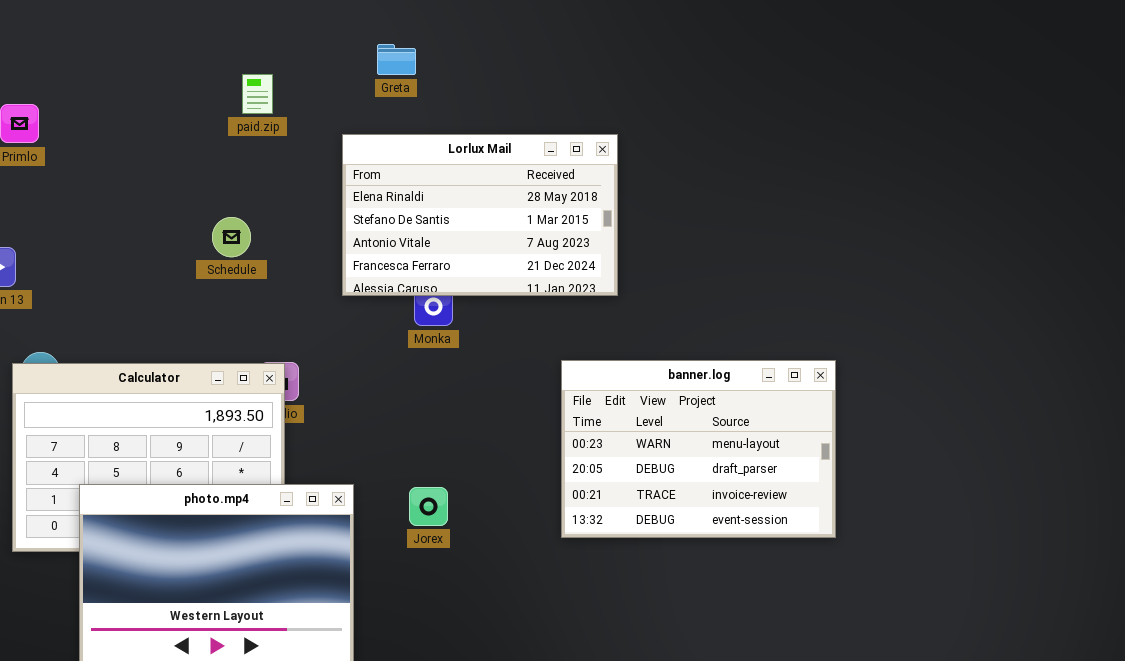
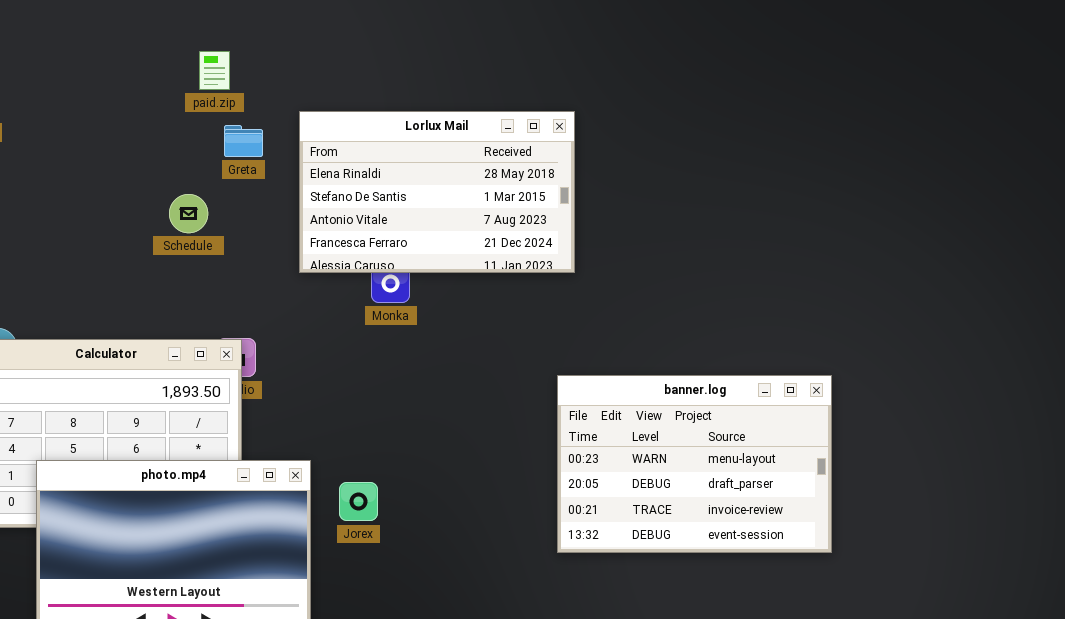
Greta: [377,44,416,75] -> [224,125,263,157], moved
banner.log: [561,360,836,538] -> [557,375,832,553], moved
Jorex: [409,487,448,526] -> [339,482,378,521], moved

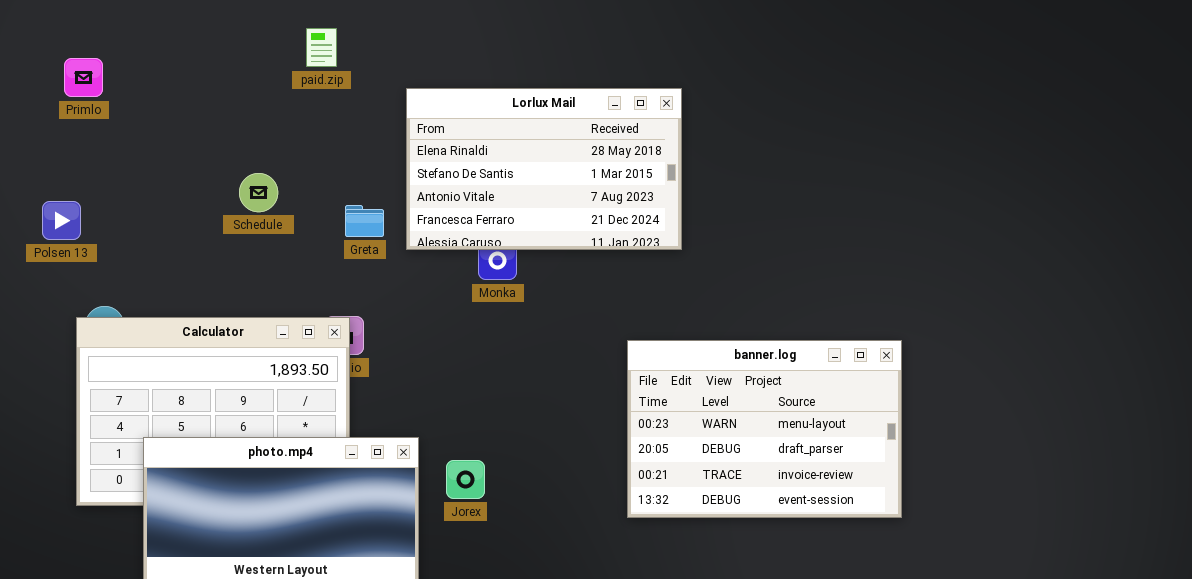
Greta: [224,125,263,157] -> [345,205,384,237], moved
Schedule: [169,194,208,233] -> [239,173,278,212], moved
banner.log: [557,375,832,553] -> [627,340,902,518], moved

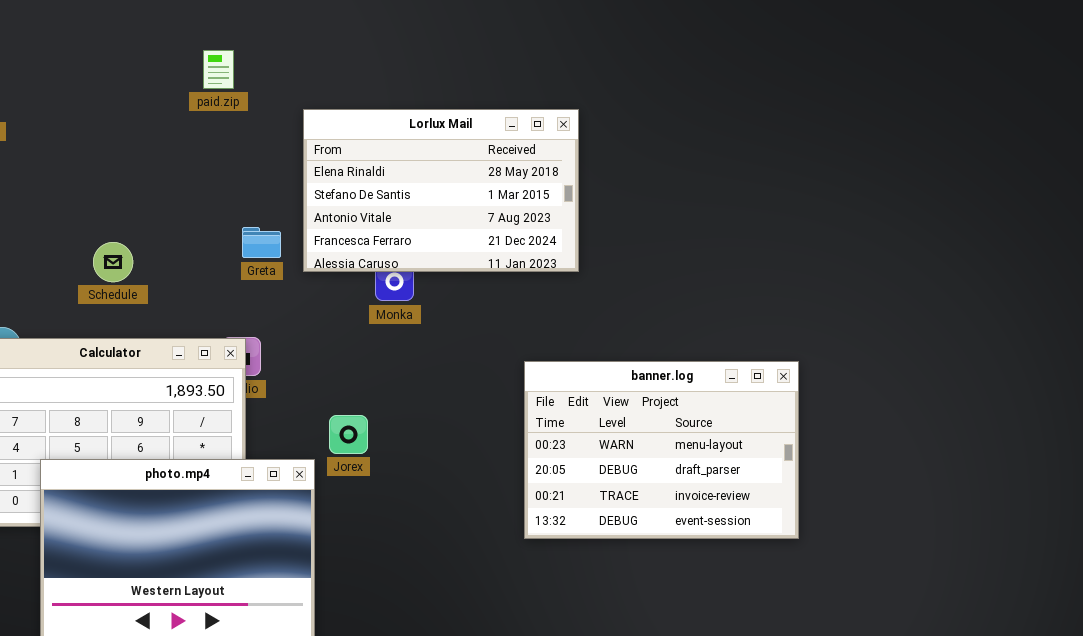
Schedule: [239,173,278,212] -> [93,242,133,282], moved
Jorex: [446,460,485,499] -> [329,415,368,454], moved

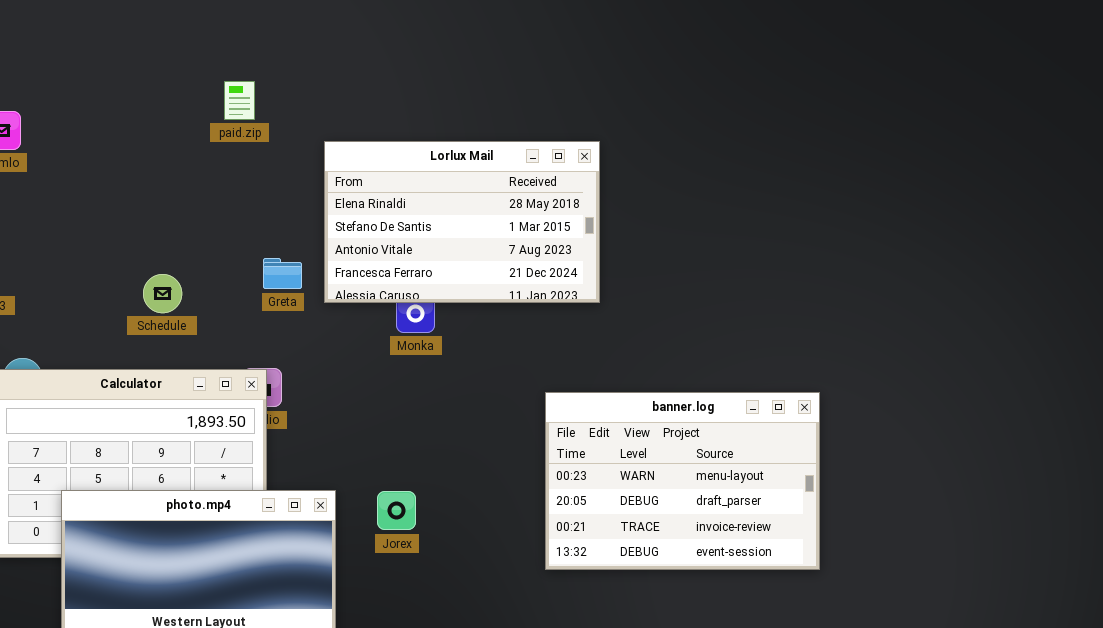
Schedule: [93,242,133,282] -> [143,274,182,313], moved
Jorex: [329,415,368,454] -> [377,491,416,530], moved

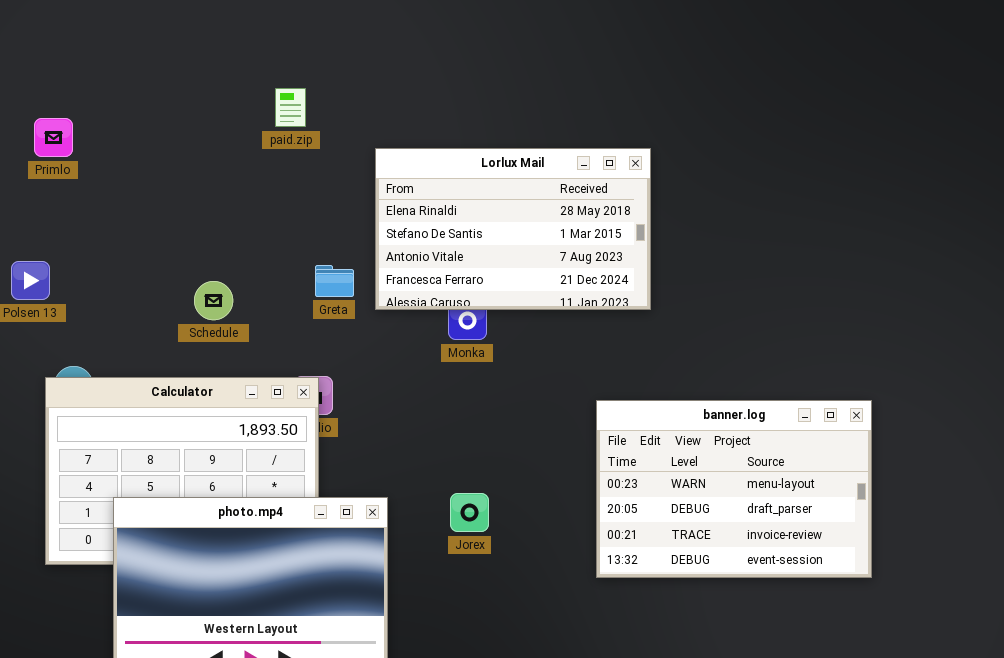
Jorex: [377,491,416,530] -> [450,493,489,532], moved

